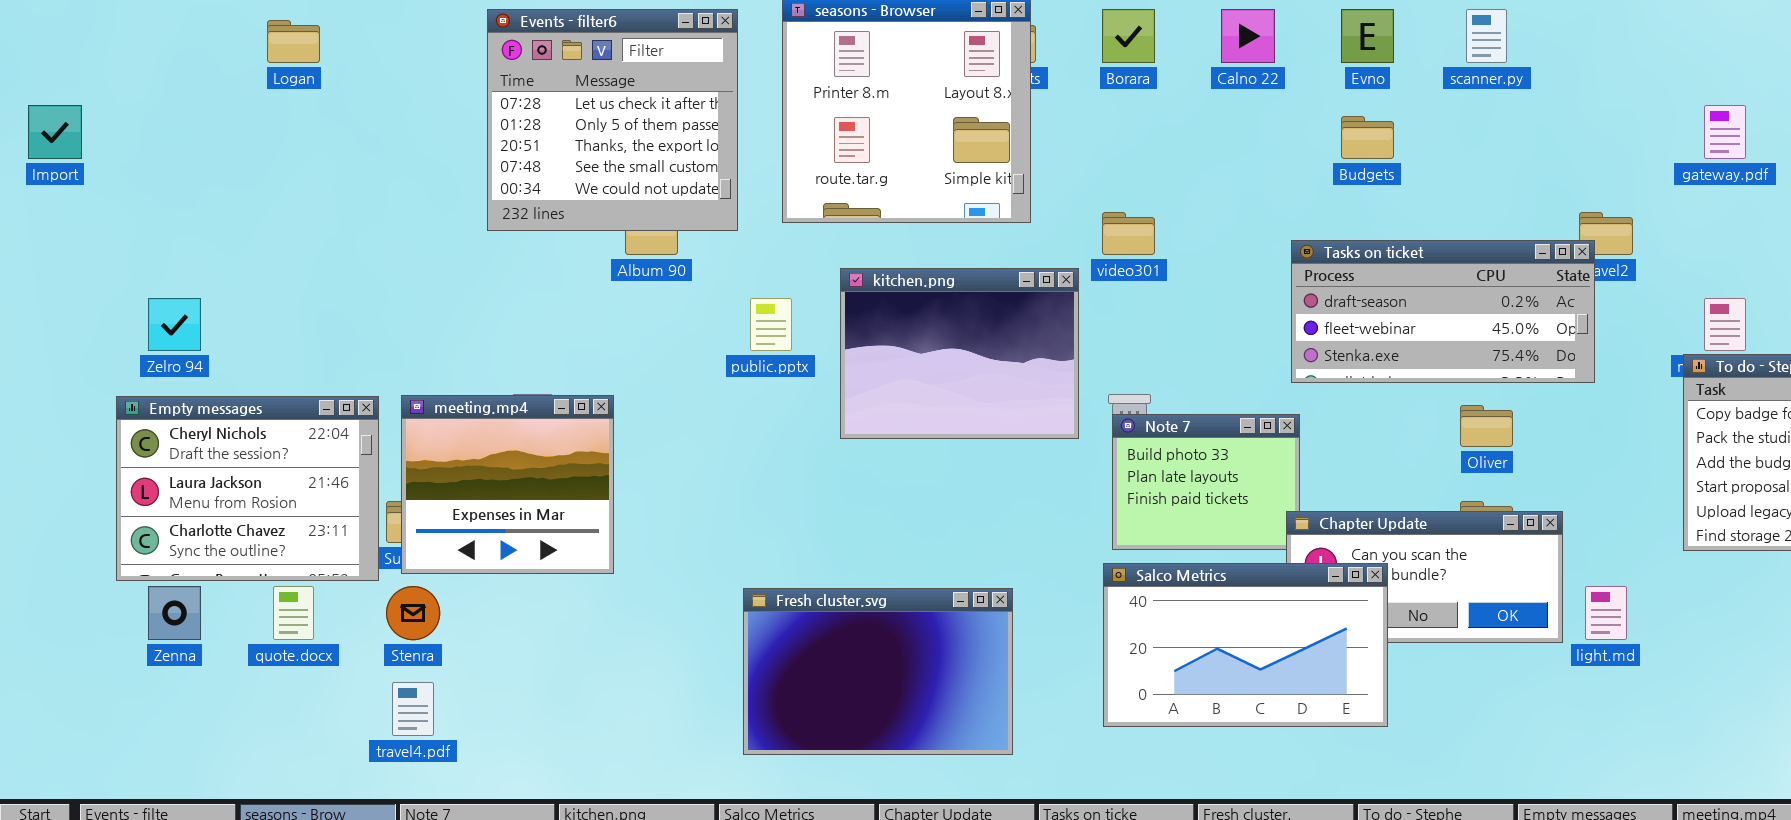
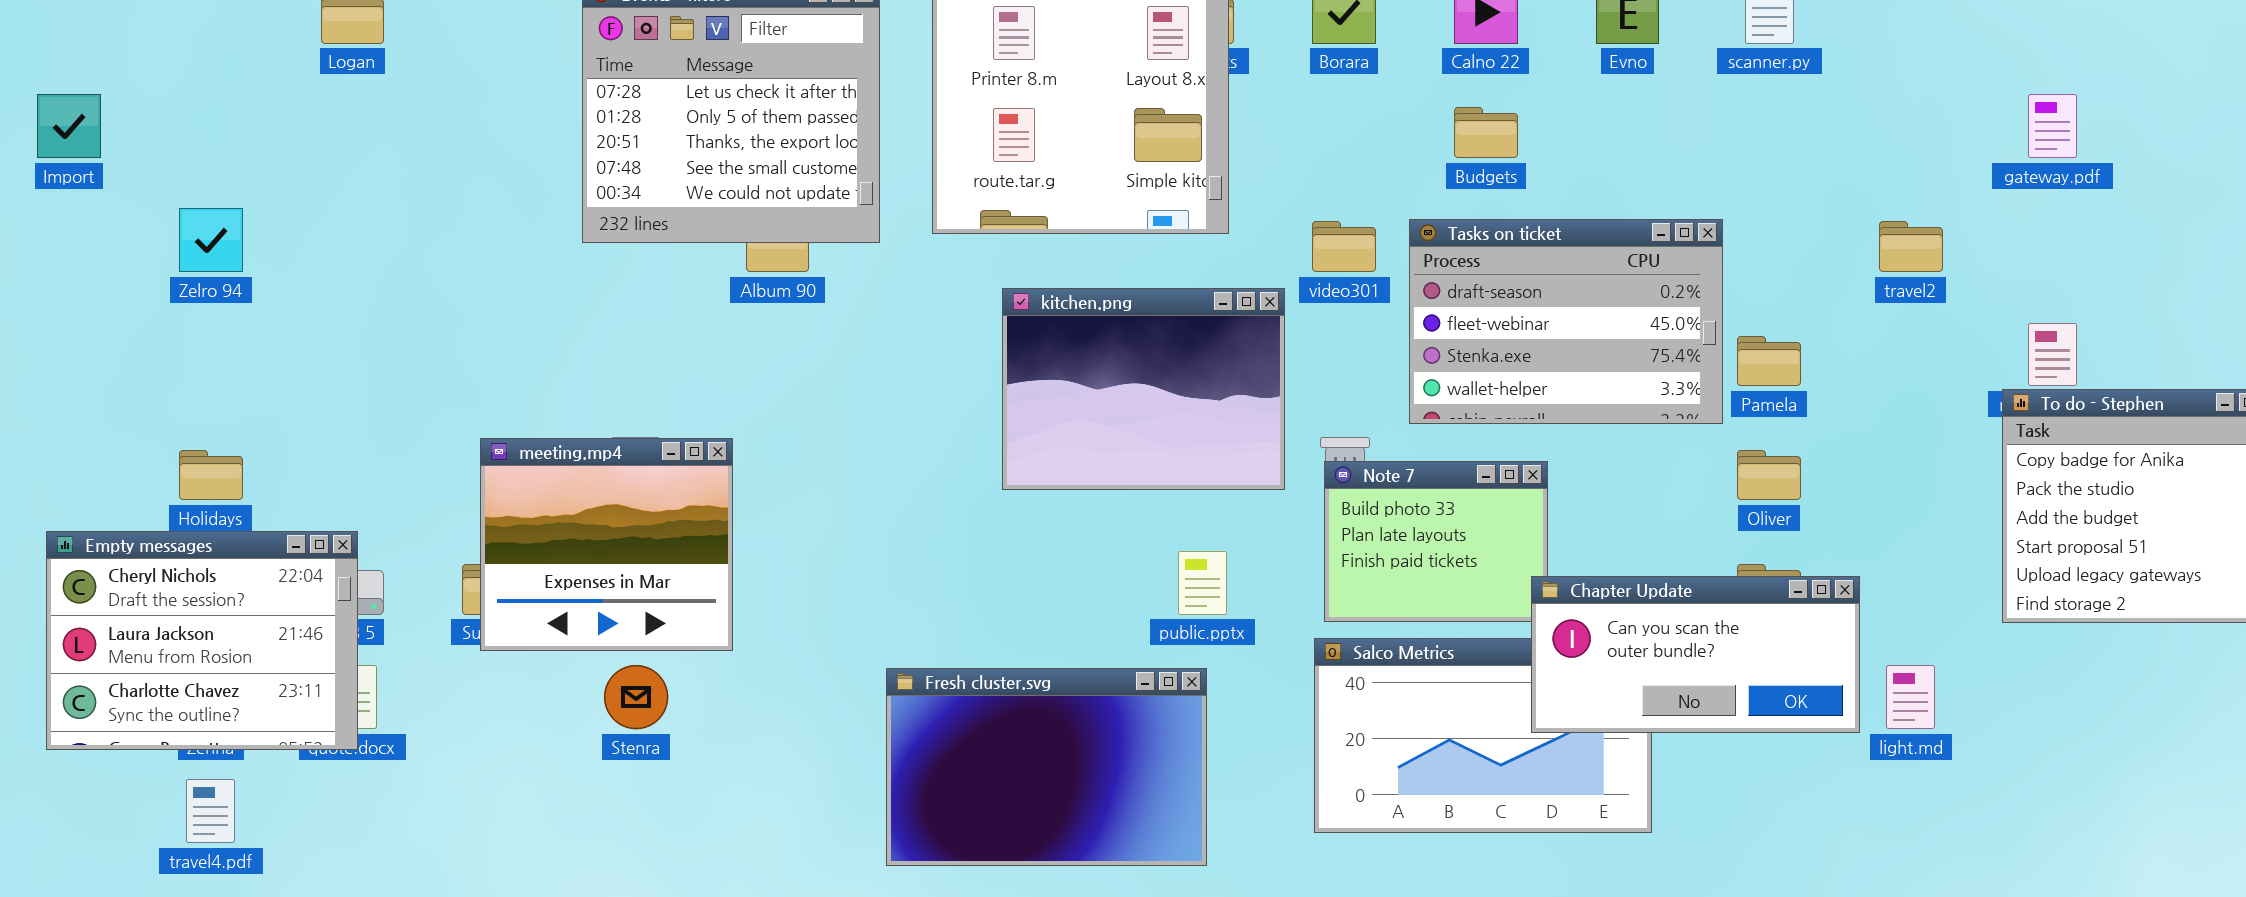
Budgets: [1341,116,1394,159] -> [1454,107,1518,158], moved
Tasks on ticket: [1291,240,1595,383] -> [1409,219,1723,424], moved, resized
Zelro 94: [148,298,201,351] -> [179,208,243,272], moved
public.pptx: [750,298,792,351] -> [1178,551,1227,615], moved
Empty messages: [116,396,379,581] -> [46,531,358,750], moved
Chapter Update: [1286,511,1563,643] -> [1531,576,1860,733], raised
Stenra: [386,586,440,640] -> [604,665,668,729], moved
travel4.pdf: [392,682,434,736] -> [186,779,235,843], moved

